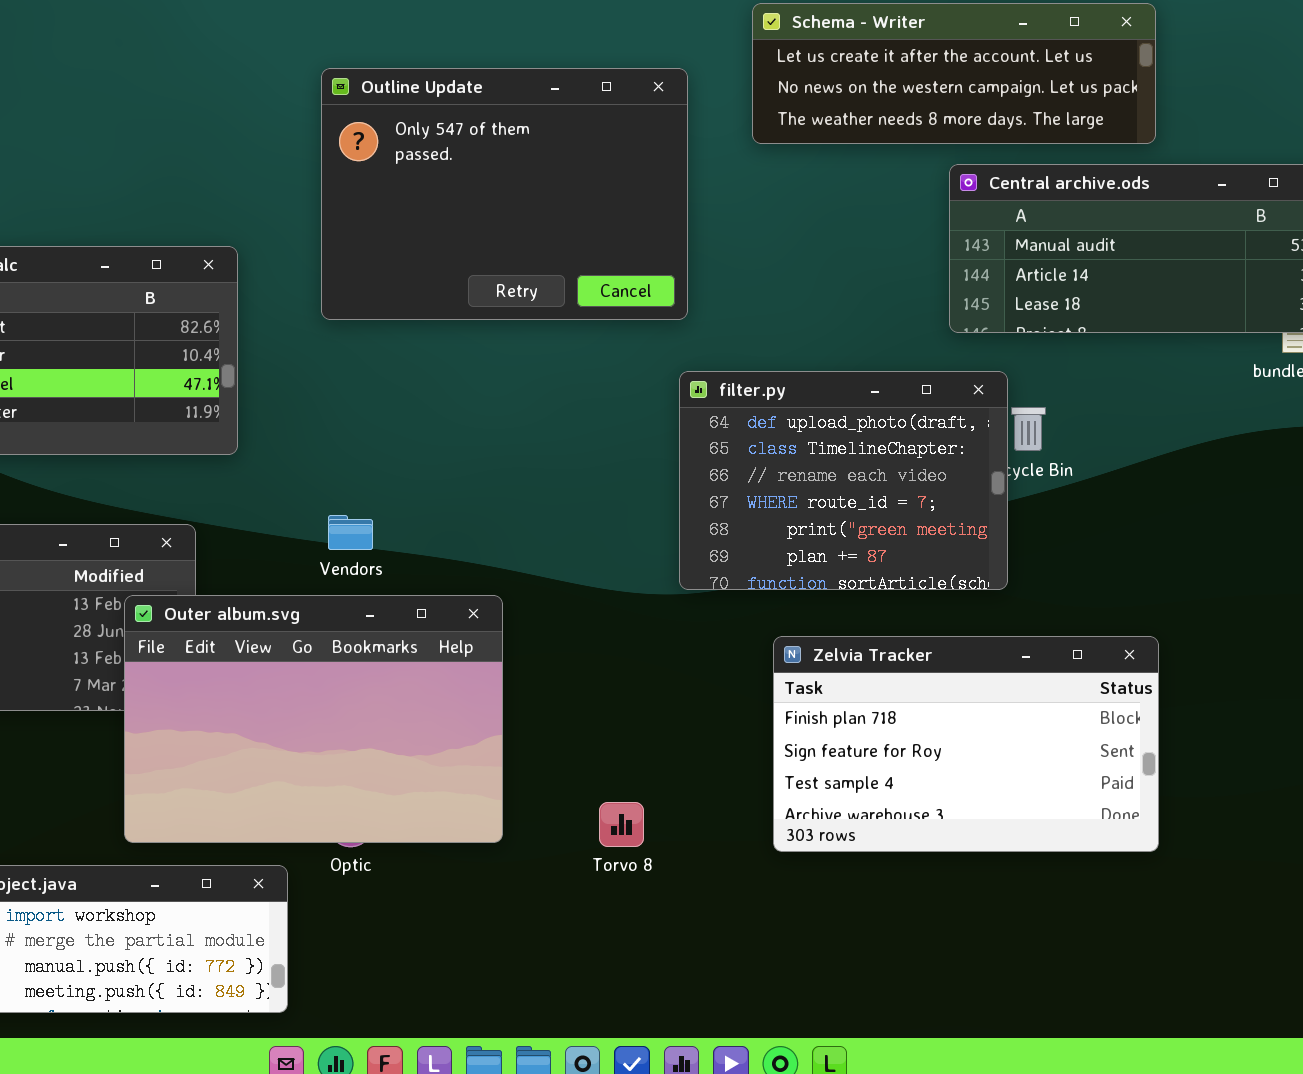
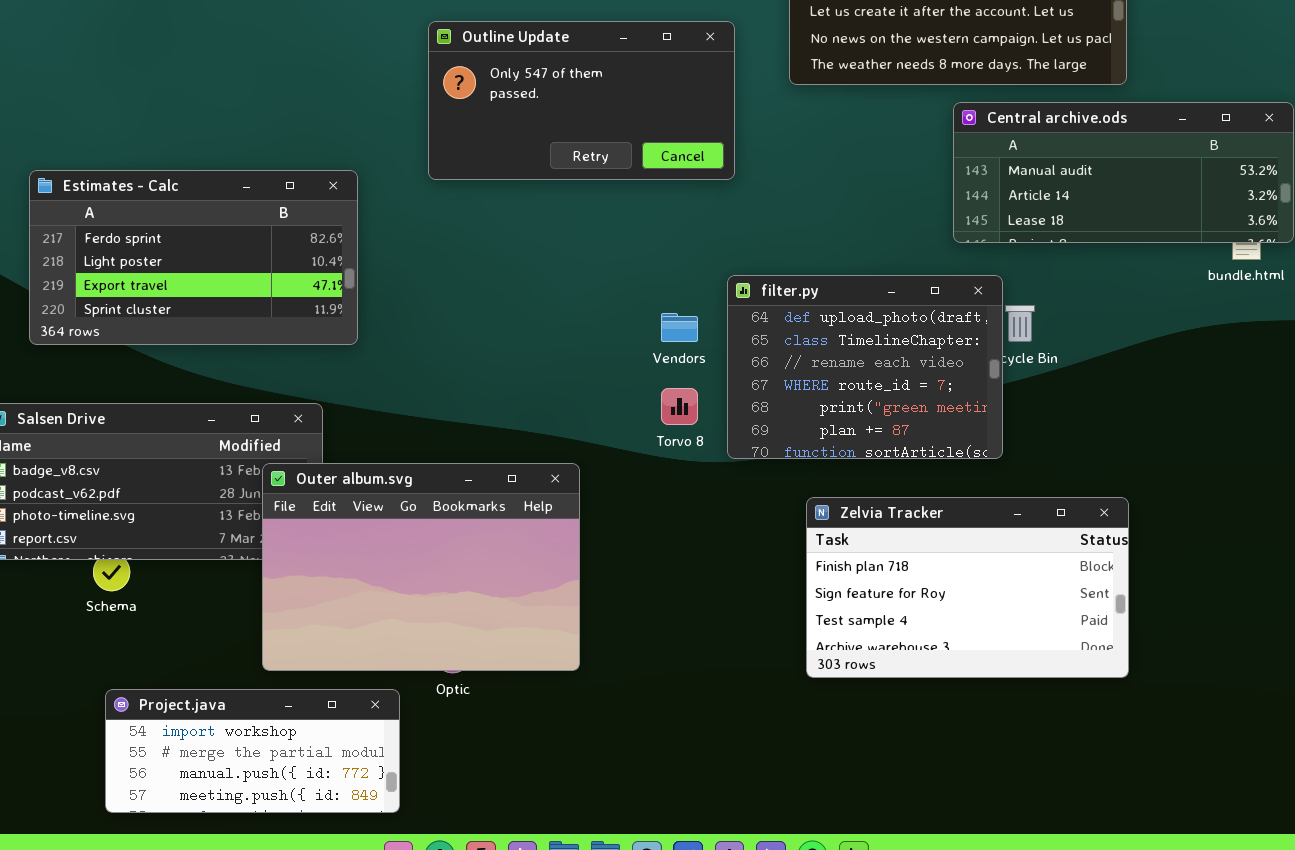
Outline Update: [321,68,688,320] -> [428,21,735,180], resized
Vendors: [328,515,373,550] -> [661,313,698,342], moved
Torvo 8: [599,802,644,847] -> [661,388,698,425], moved

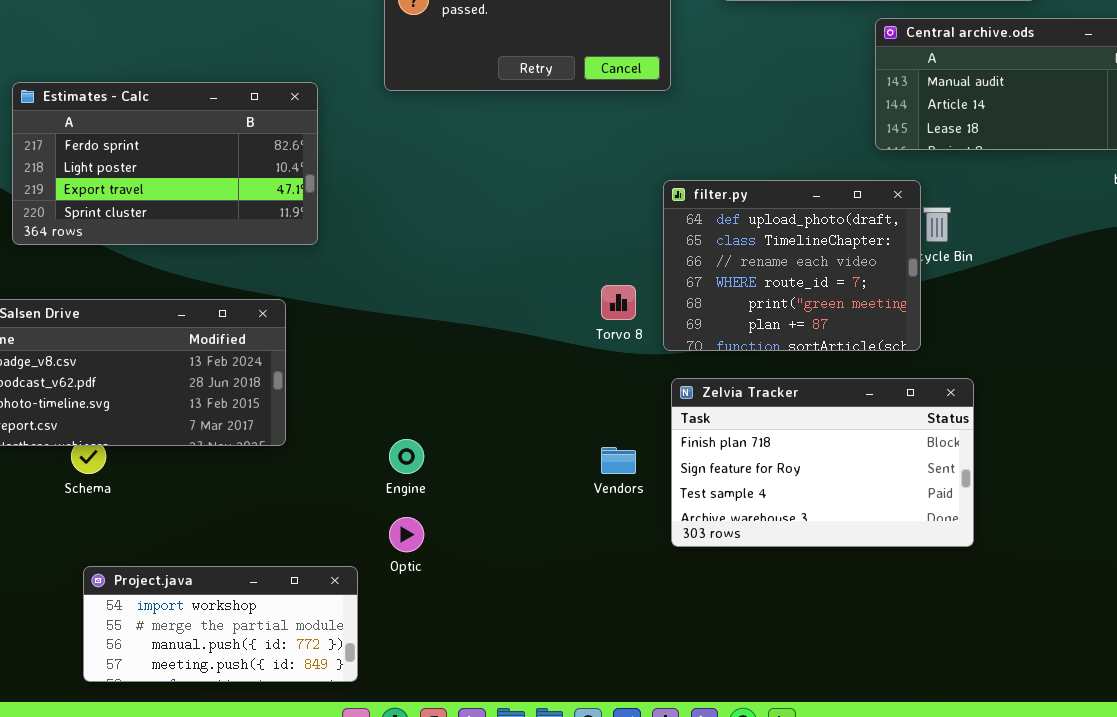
Vendors: [661,313,698,342] -> [601,447,636,474], moved
Outer album.svg: [262,463,580,671] -> none, closed
Zelvia Tracker: [806,497,1129,678] -> [671,378,974,547], moved

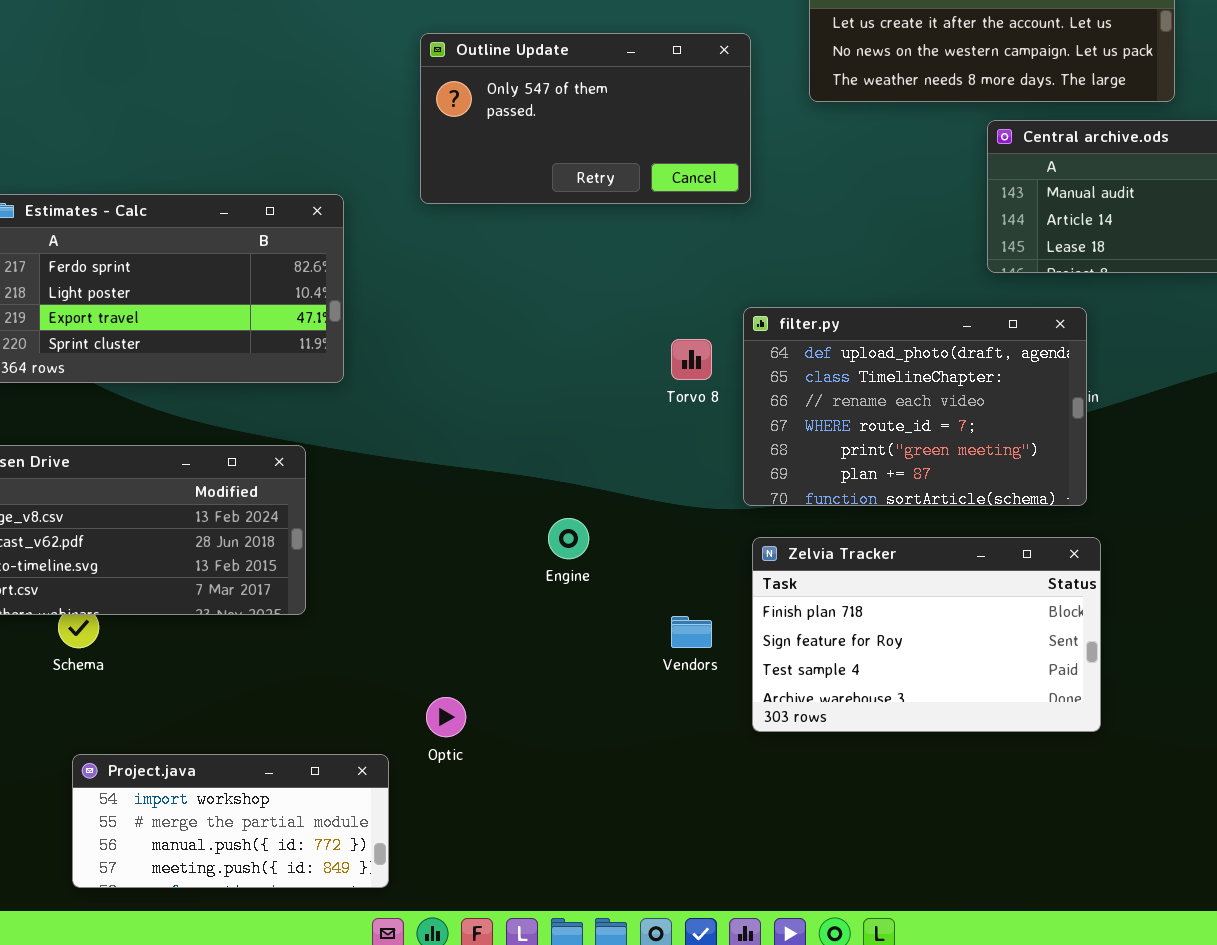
filter.py: [663,180,921,351] -> [743,307,1087,506], resized
Torvo 8: [601,285,636,320] -> [671,339,712,380], moved
Engine: [389,439,424,474] -> [548,518,589,559], moved

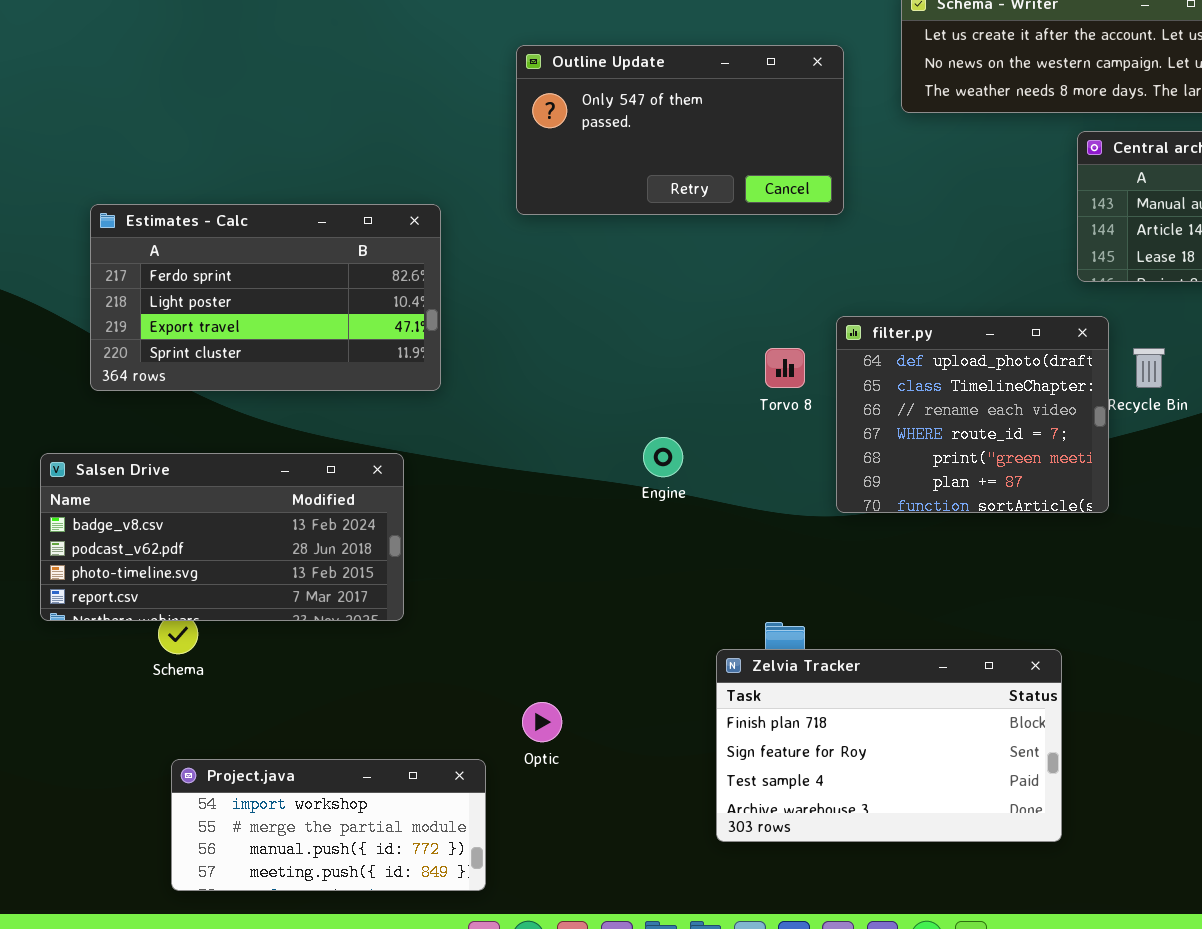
filter.py: [743,307,1087,506] -> [836,316,1109,513], resized
Engine: [548,518,589,559] -> [643,437,683,477], moved
Zelvia Tracker: [752,537,1101,732] -> [716,649,1062,842], moved

